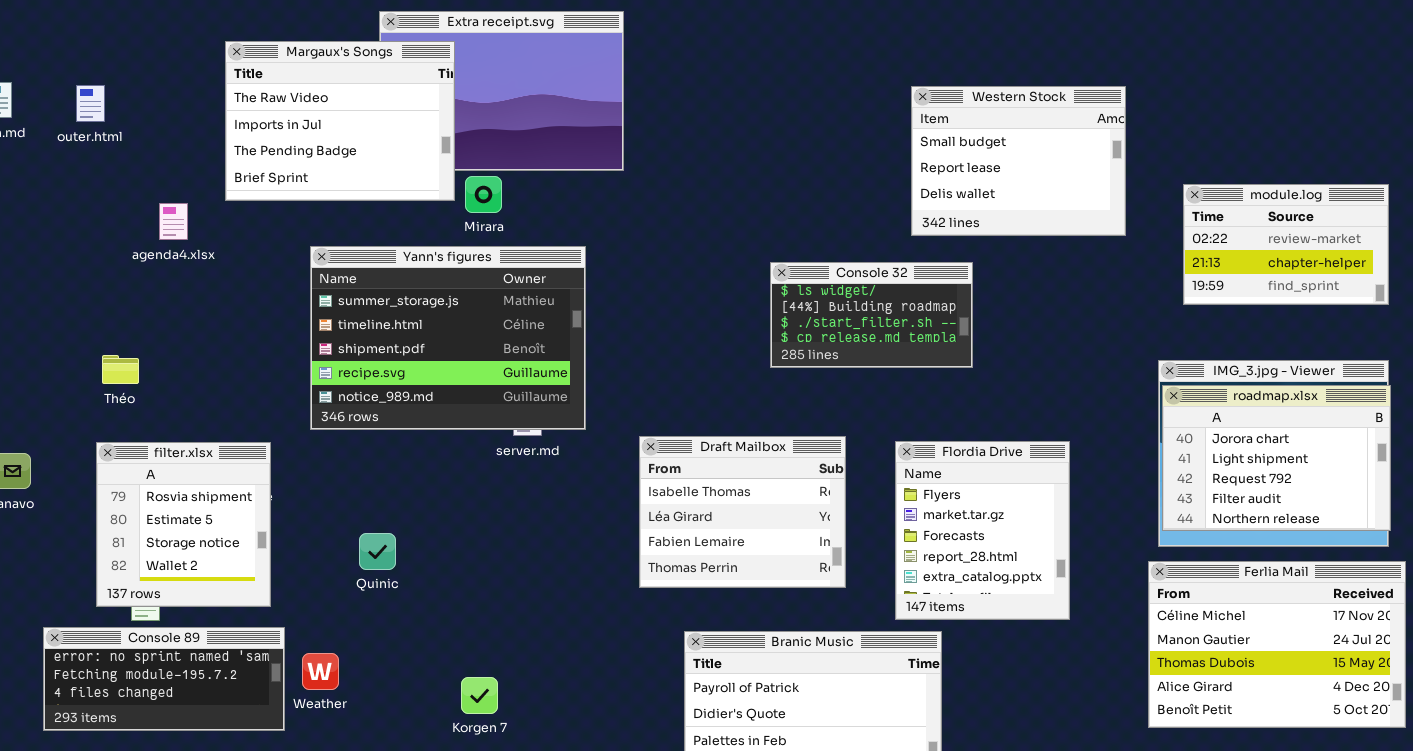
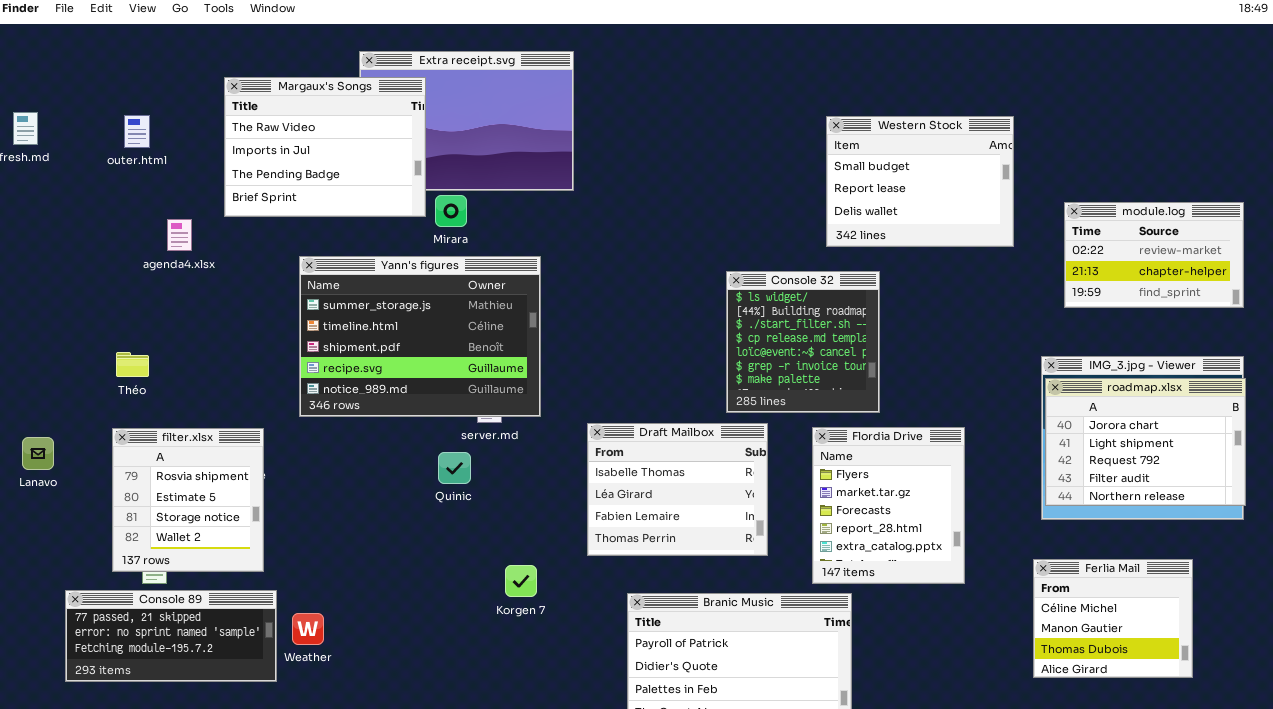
outer.html: [76,85,105,122] -> [124,115,150,148], moved
Console 32: [770,262,973,368] -> [726,271,880,413], resized
Quinic: [359,533,396,570] -> [438,452,471,484], moved
Ferlia Mail: [1148,561,1406,728] -> [1033,559,1193,678], resized
Console 89: [43,627,285,731] -> [65,590,277,682], scrolled up 1 row
Korgen 7: [461,677,498,714] -> [505,565,537,597], moved

